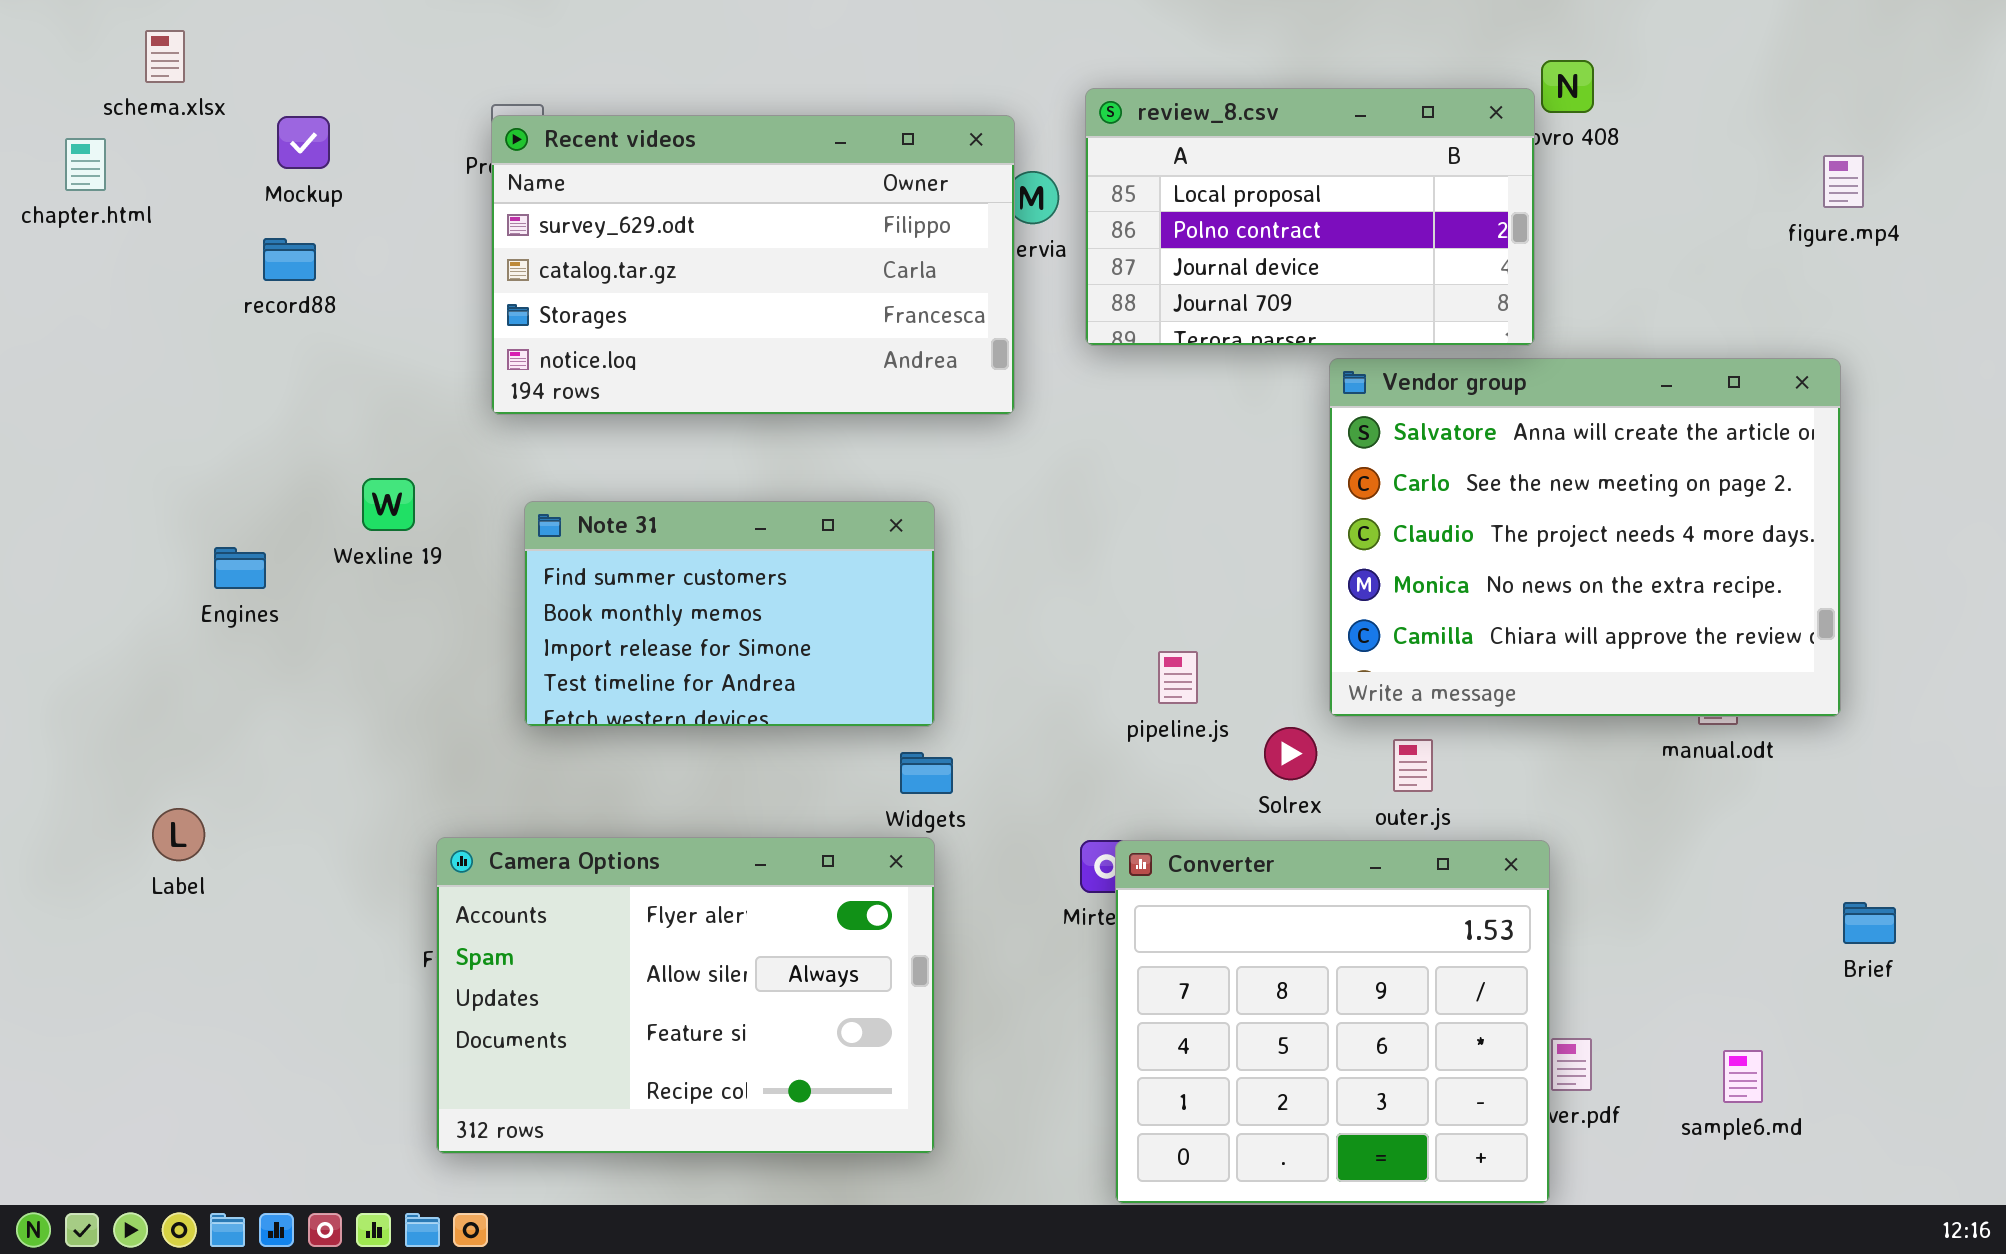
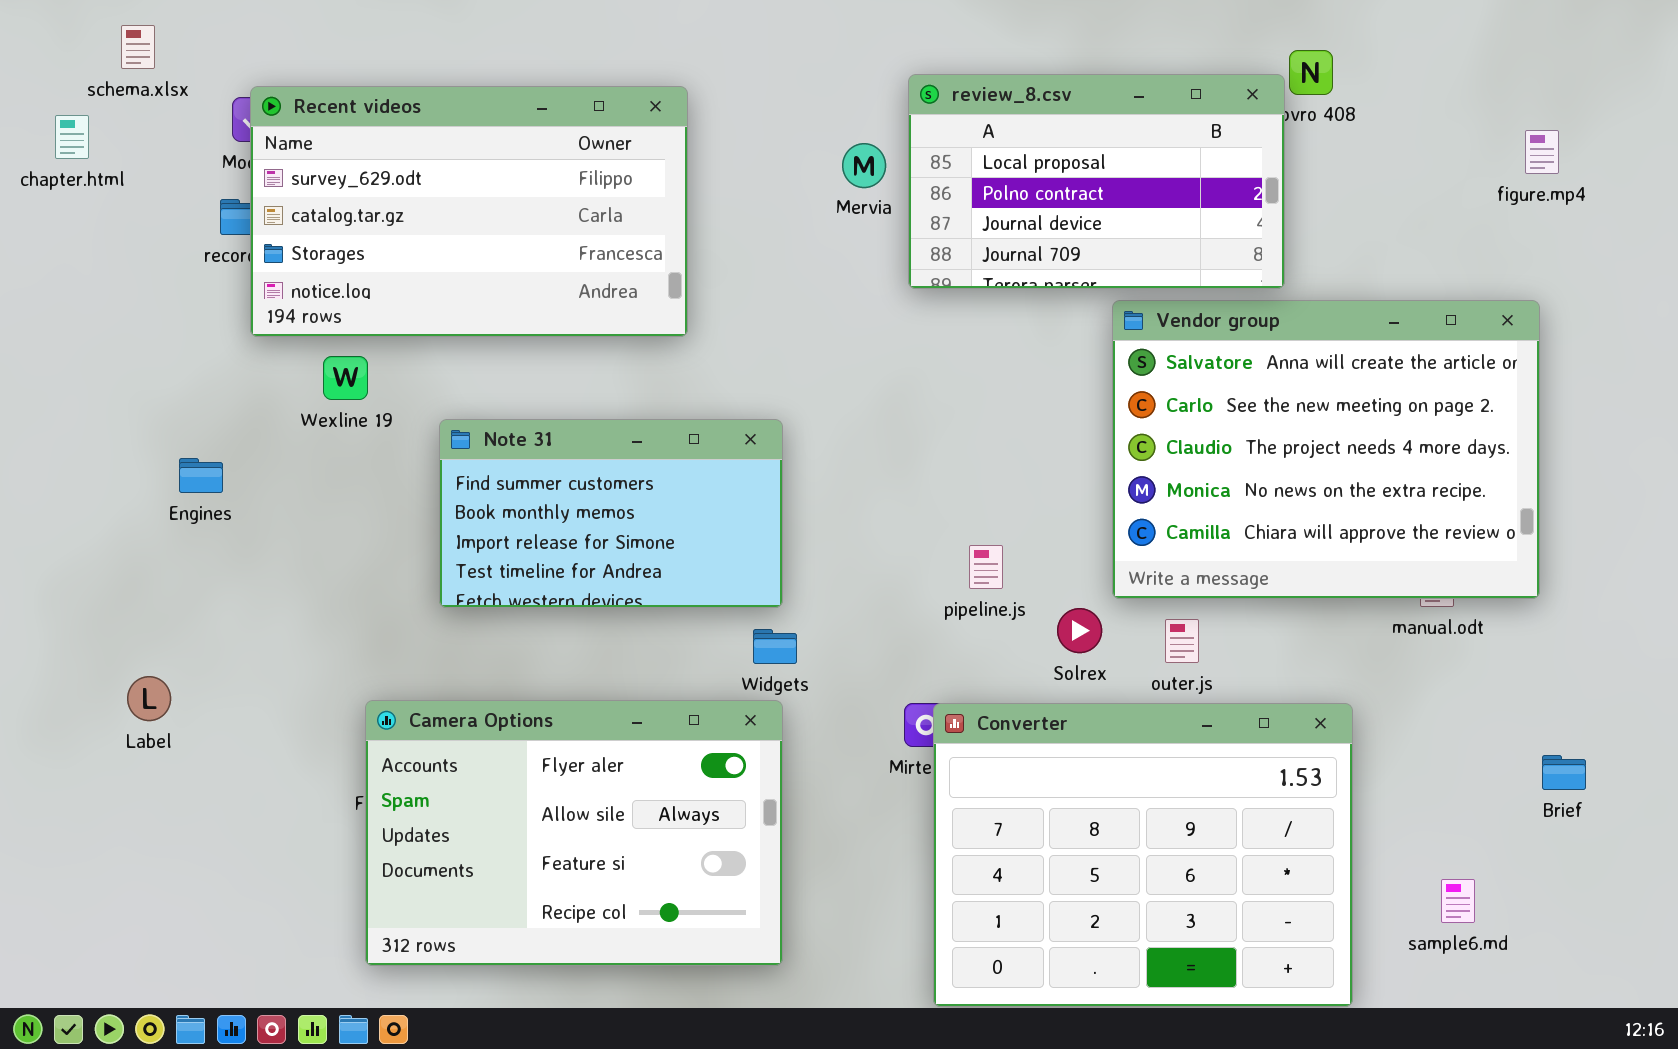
Recent videos: [491,115,1015,415] -> [250,86,688,337], moved
Wexline 19: [362,478,415,531] -> [323,356,368,400], moved
Converter: [1115,840,1550,1204] -> [933,703,1353,1007], resized

